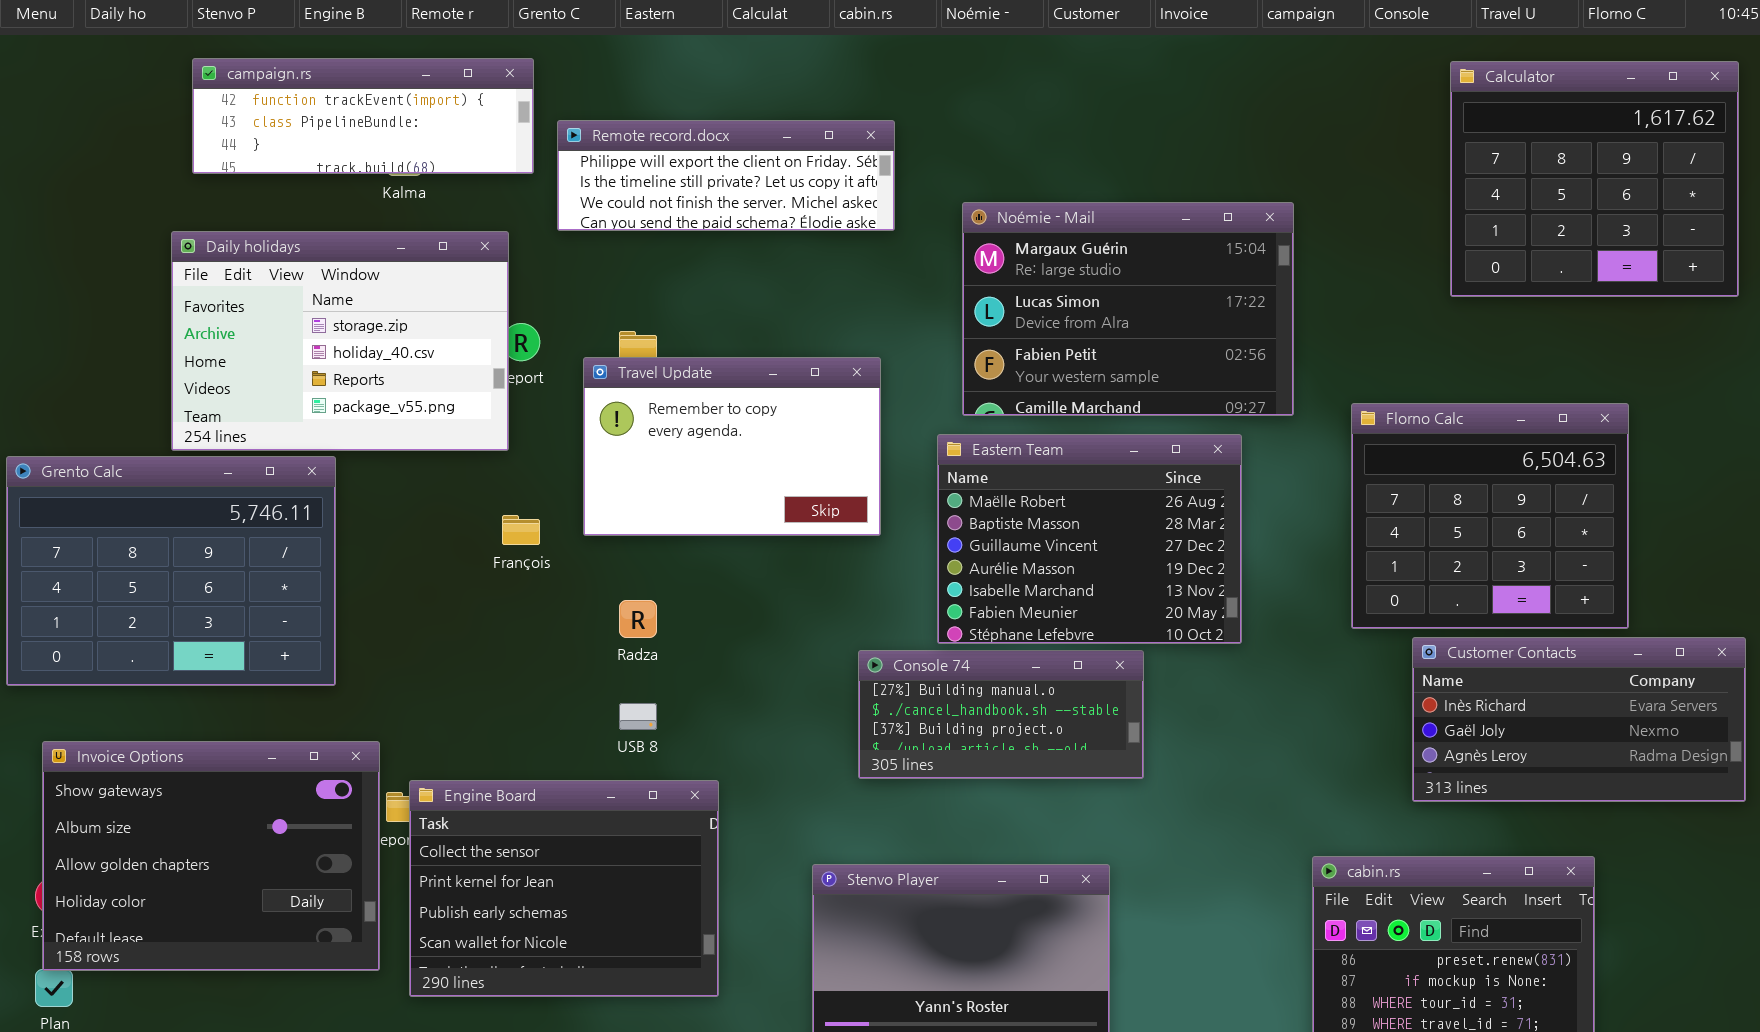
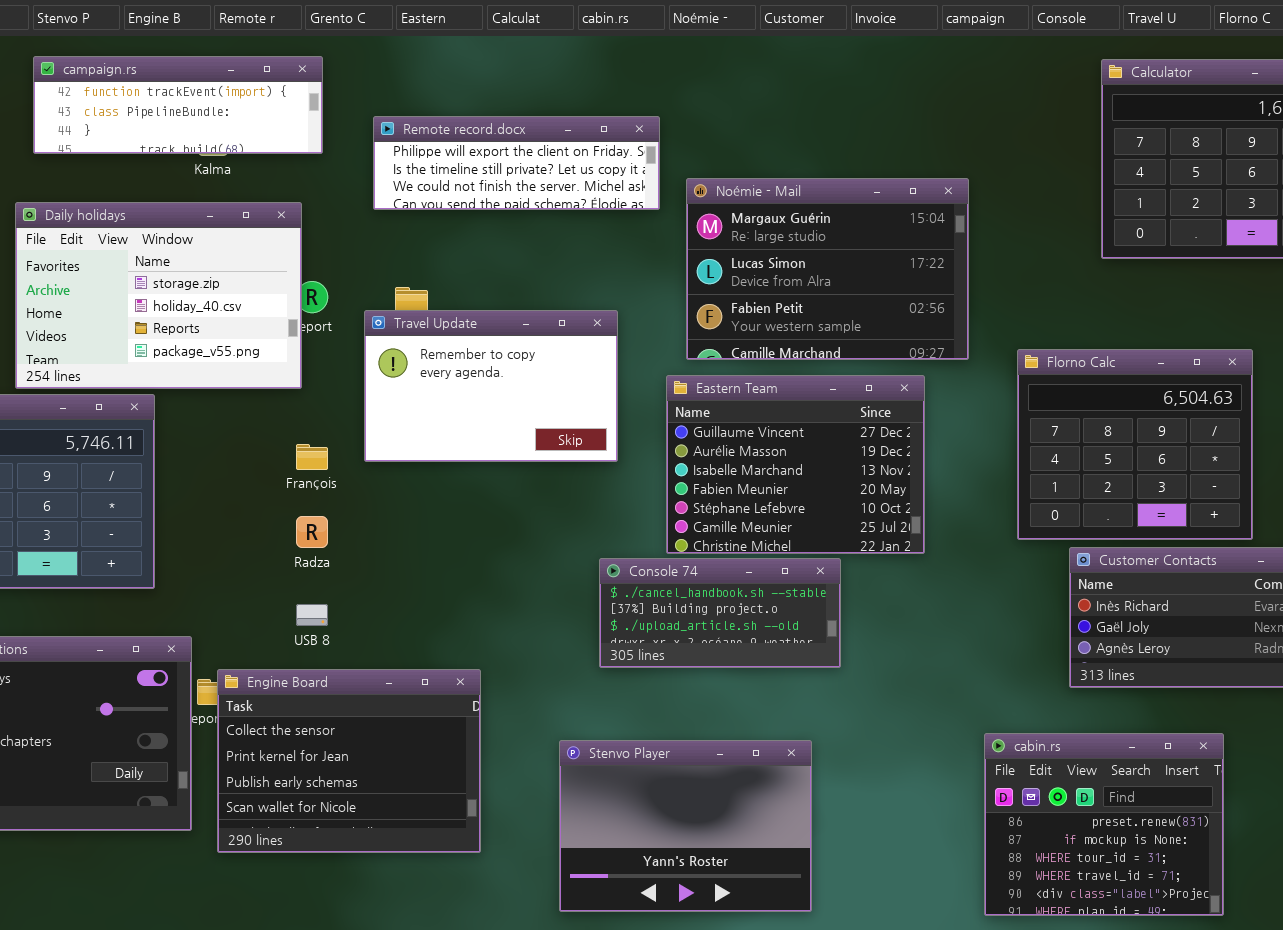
Remote record.docx: [557,120,895,231] -> [373,116,660,210], moved
Eastern Team: [937,434,1242,644] -> [666,375,925,554], scrolled down 2 rows
Radza: [619,600,657,638] -> [296,516,328,548], moved
Console 74: [858,650,1144,779] -> [599,558,841,668], scrolled down 1 row
USB 8: [619,703,657,730] -> [296,604,328,626], moved

